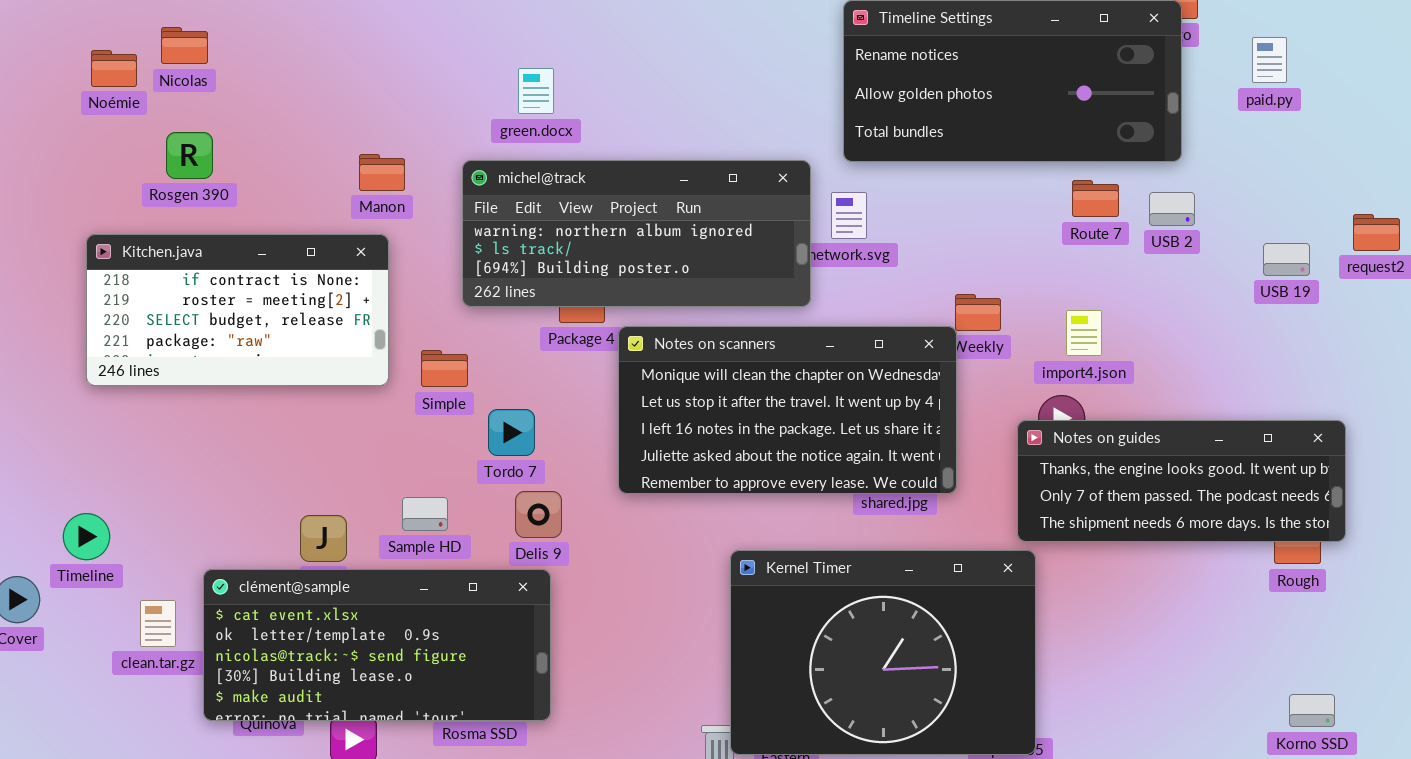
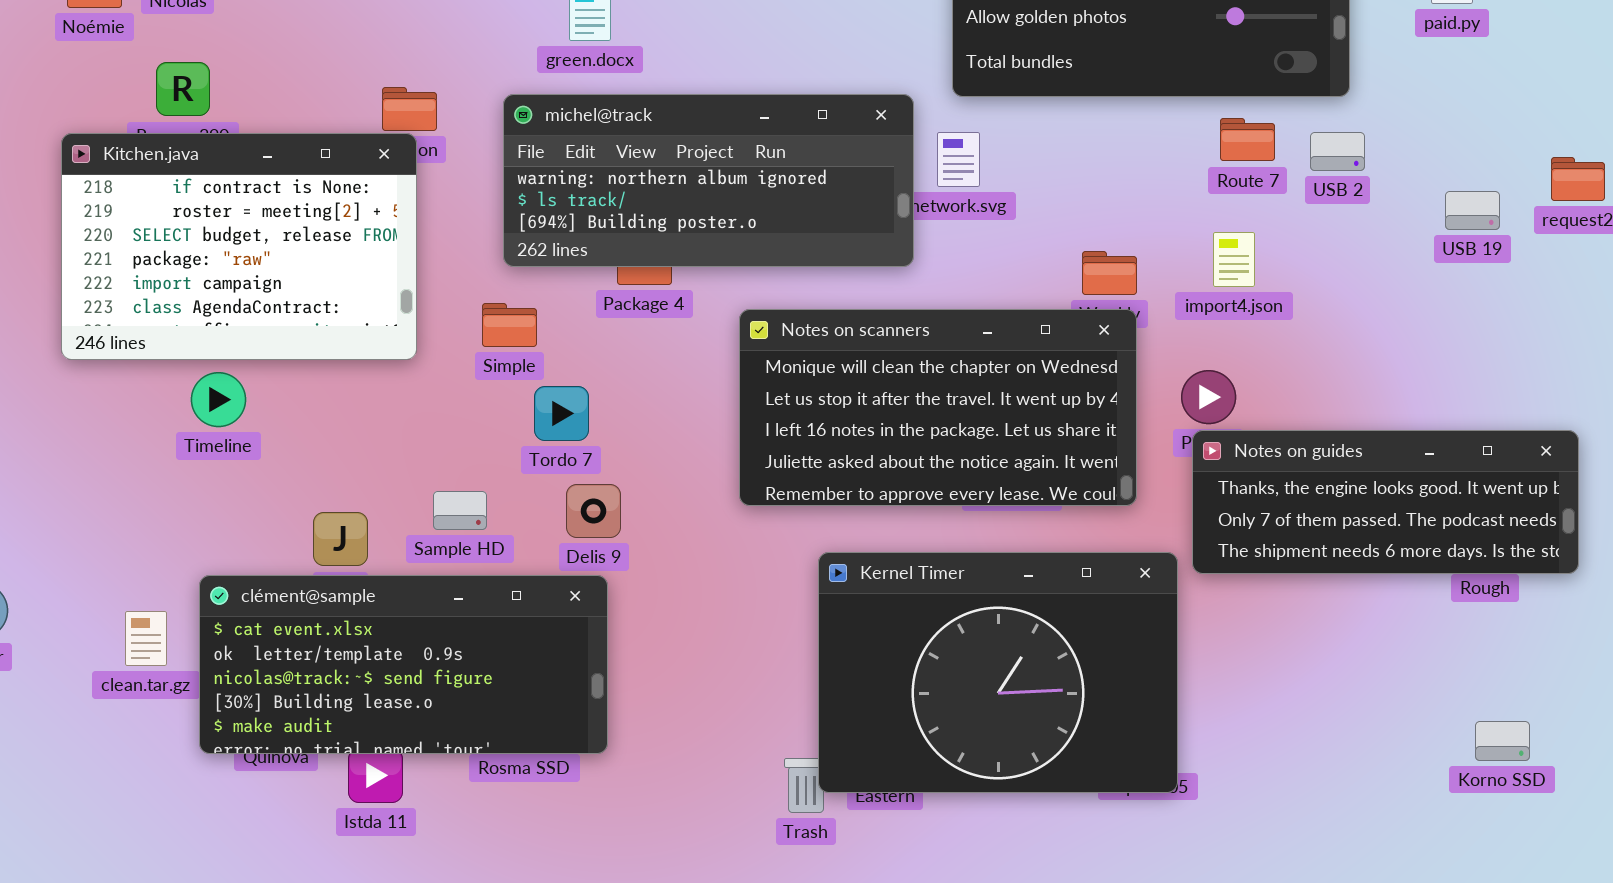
Kitchen.java: [86,234,389,386] -> [61,133,417,360], resized
import4.json: [1066,310,1102,356] -> [1213,232,1255,287], moved
Notes on scanners: [618,326,957,494] -> [739,309,1137,506], moved
Simple: [421,350,468,387] -> [482,303,537,347], moved
Notes on guides: [1017,420,1346,542] -> [1192,430,1579,574], moved
Timeline: [63,513,110,560] -> [191,372,246,427], moved

